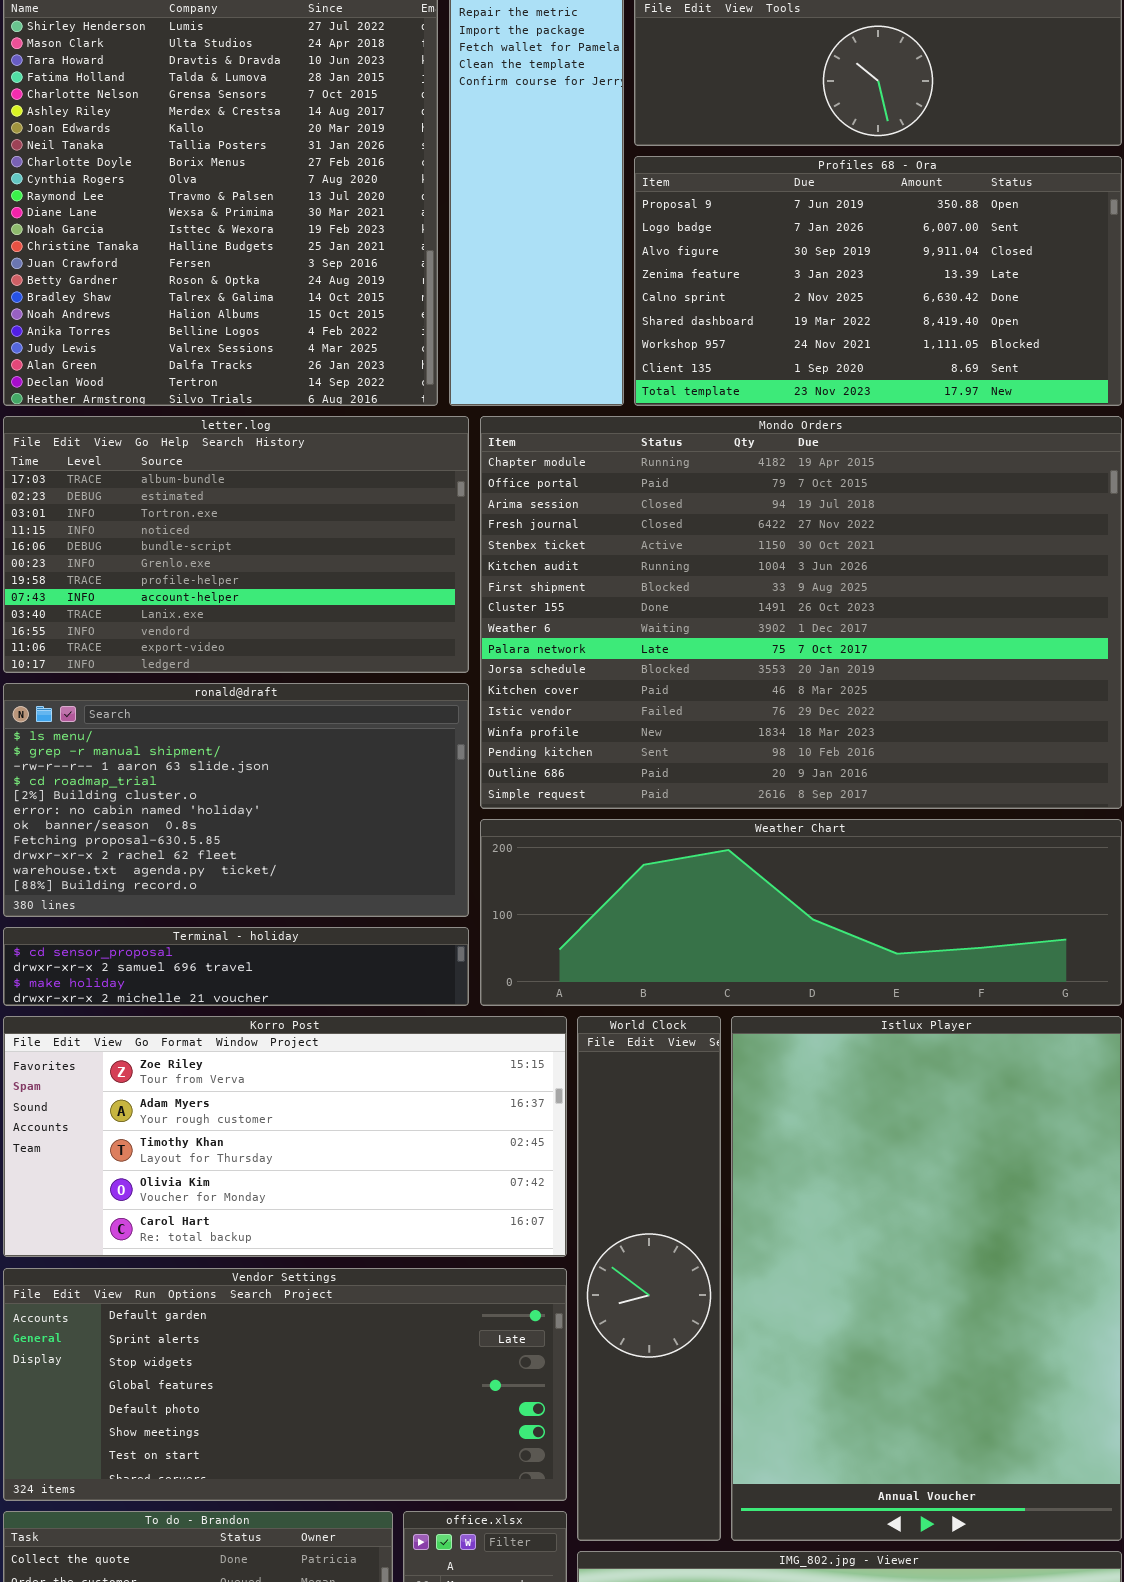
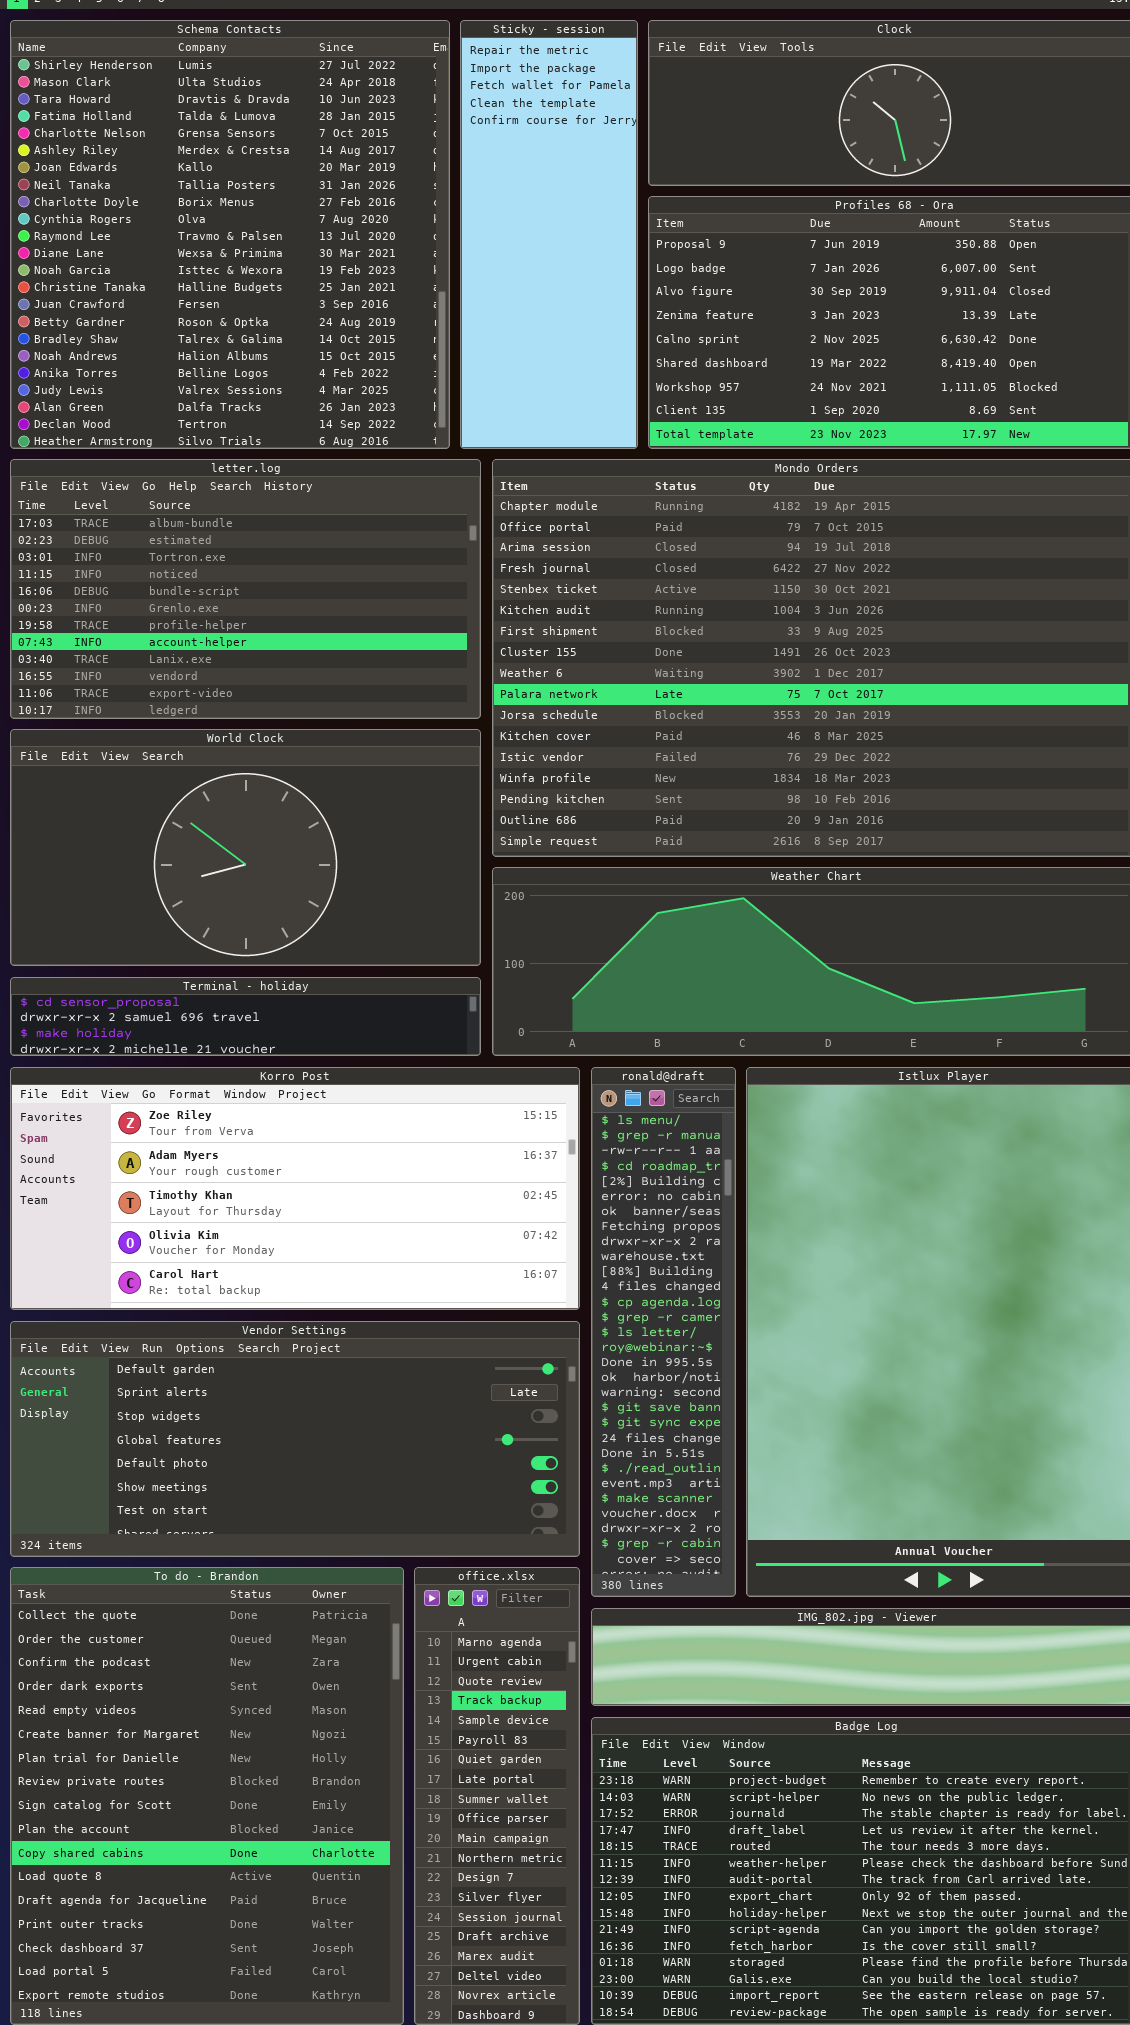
ronald@draft: [3,683,469,917] -> [591,1067,736,1597], moved, resized
World Clock: [577,1016,721,1541] -> [10,729,481,966], moved, resized

